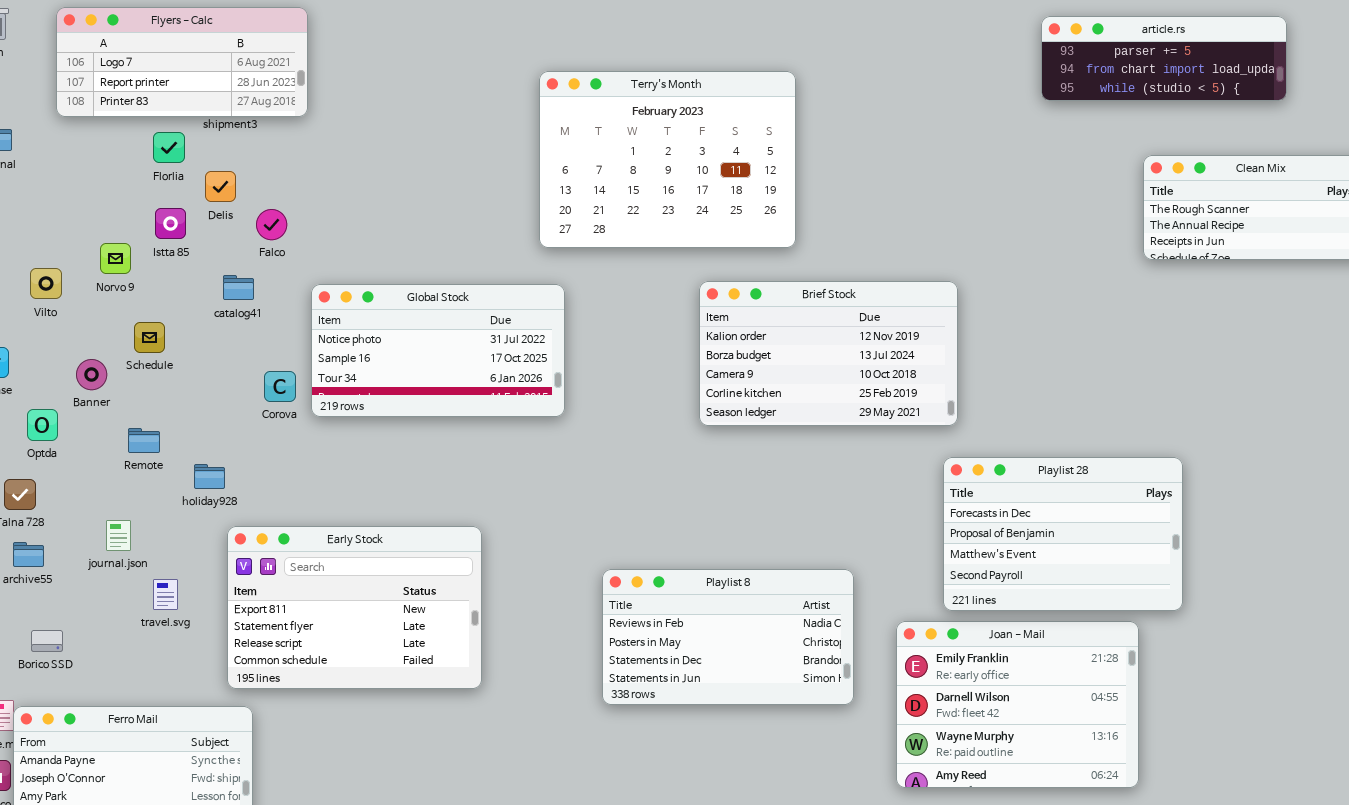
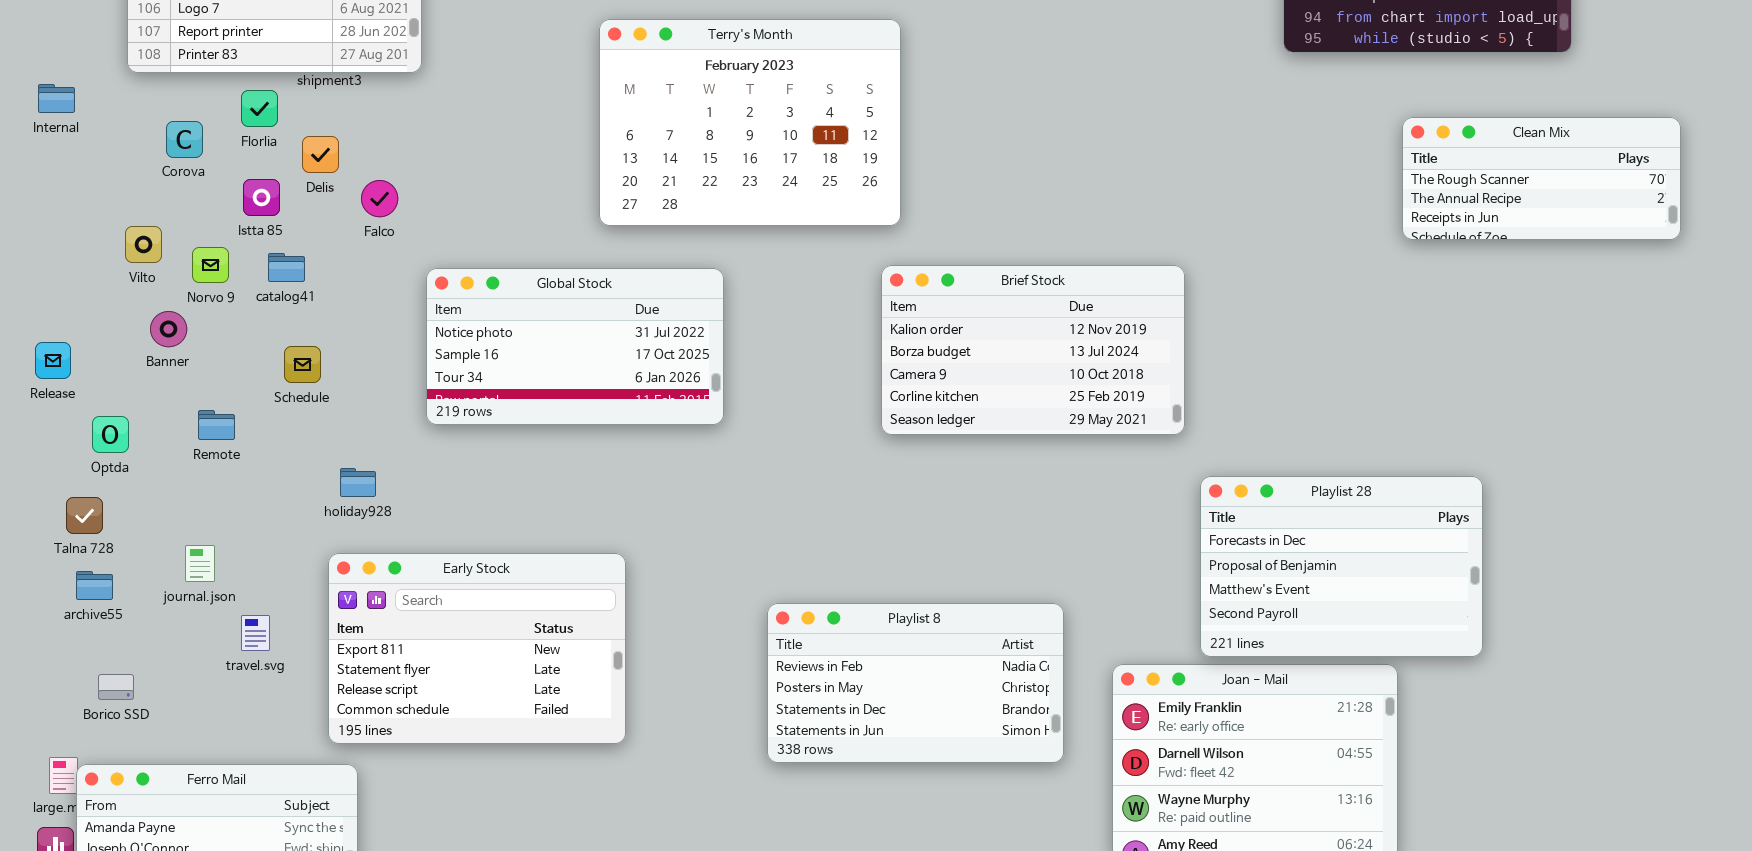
Terry's Month: [539,71,796,248] -> [599,19,901,226], moved
Norvo 9: [100,243,131,274] -> [192,247,229,283], moved
Vilto: [30,268,62,299] -> [125,226,162,263], moved
catalog41: [223,275,254,300] -> [268,253,305,282], moved
Schedule: [134,322,165,353] -> [284,346,321,383], moved
Banner: [76,359,107,390] -> [150,311,187,347], moved
Corova: [264,371,296,402] -> [166,121,203,158], moved
Remote: [128,428,160,453] -> [198,410,235,440], moved
Playlist 28: [943,457,1183,611] -> [1200,476,1483,657], moved
holiday928: [194,464,225,489] -> [340,468,376,497], moved

